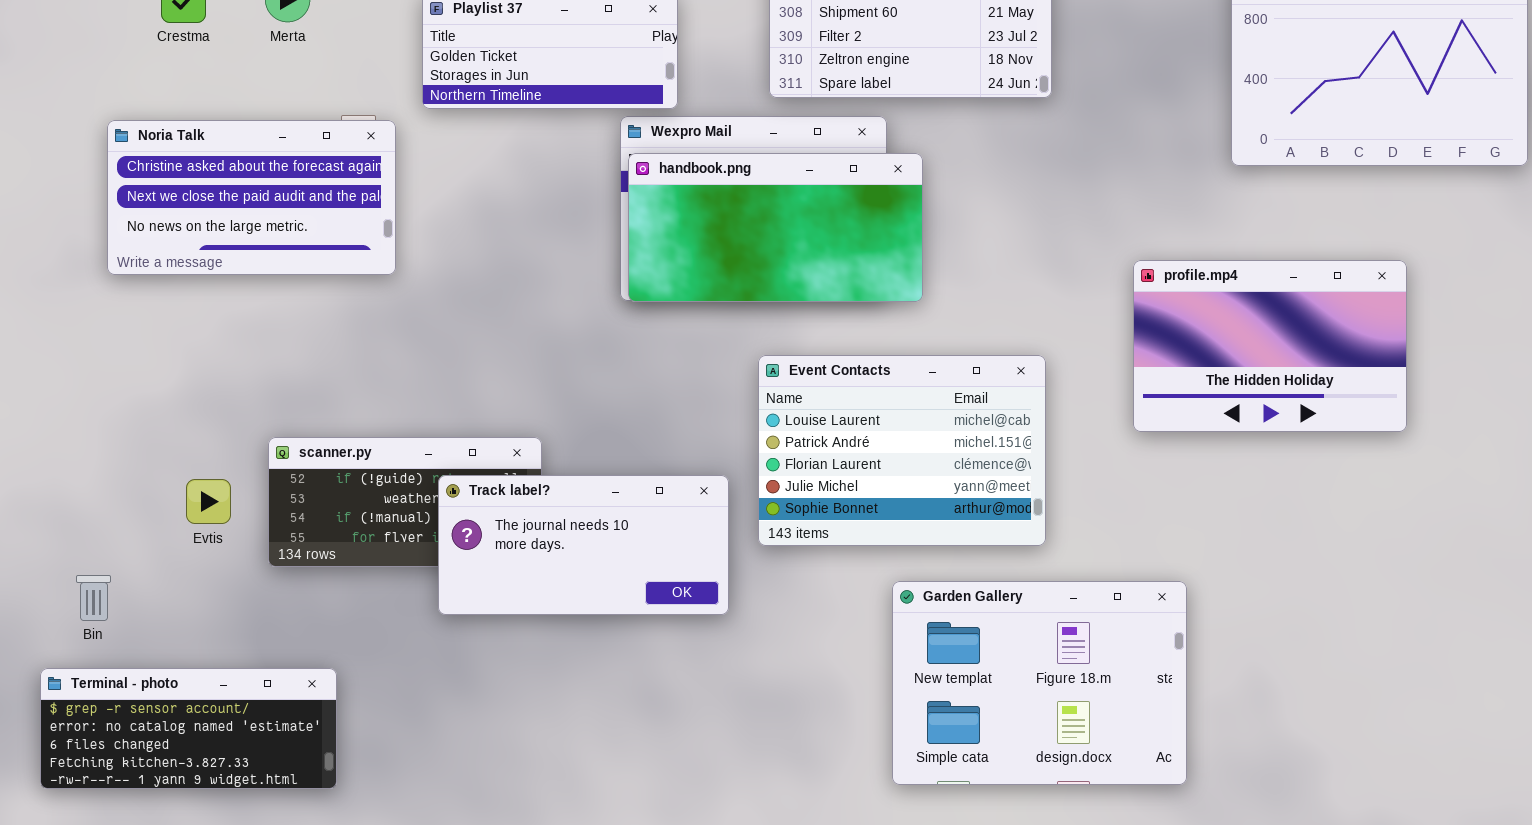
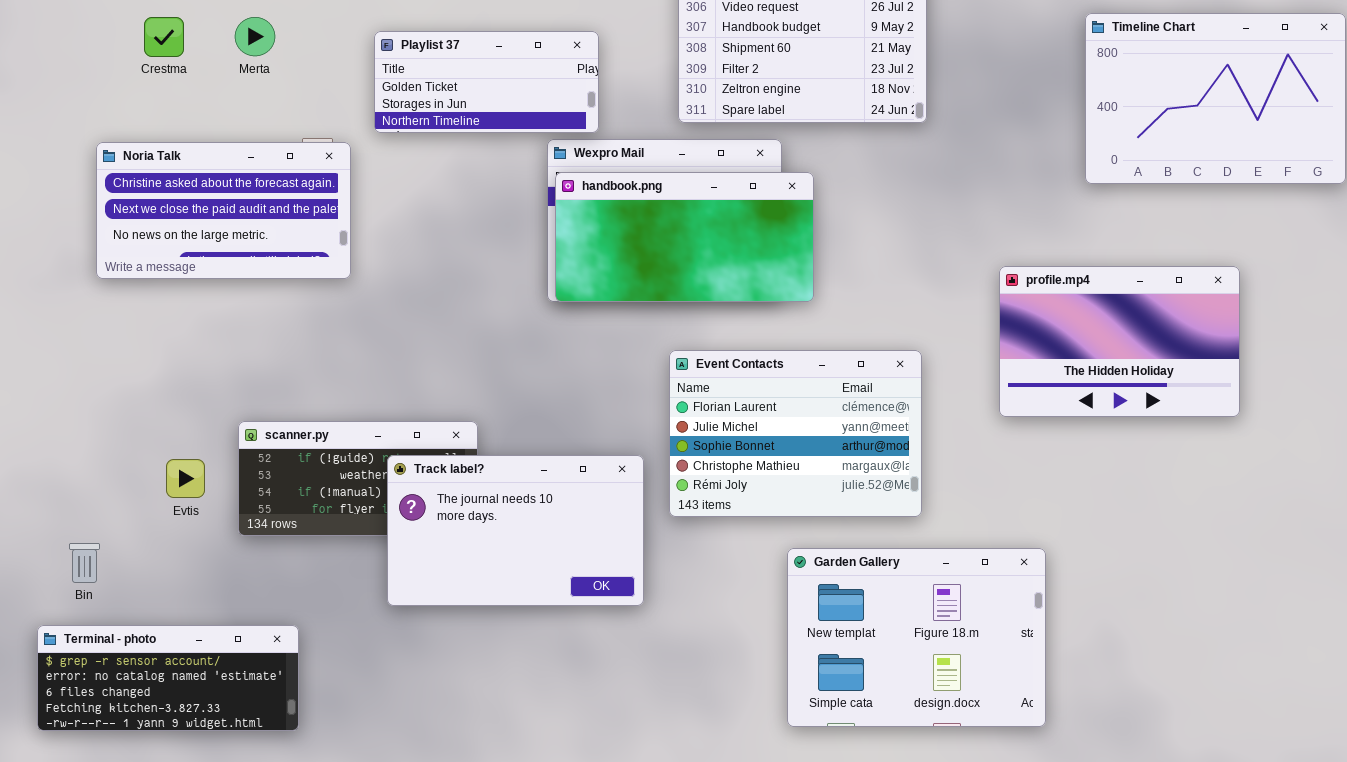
Event Contacts: [758,355,1046,546] -> [669,350,922,517], scrolled down 2 rows
Track label?: [438,475,729,615] -> [387,455,644,606], resized

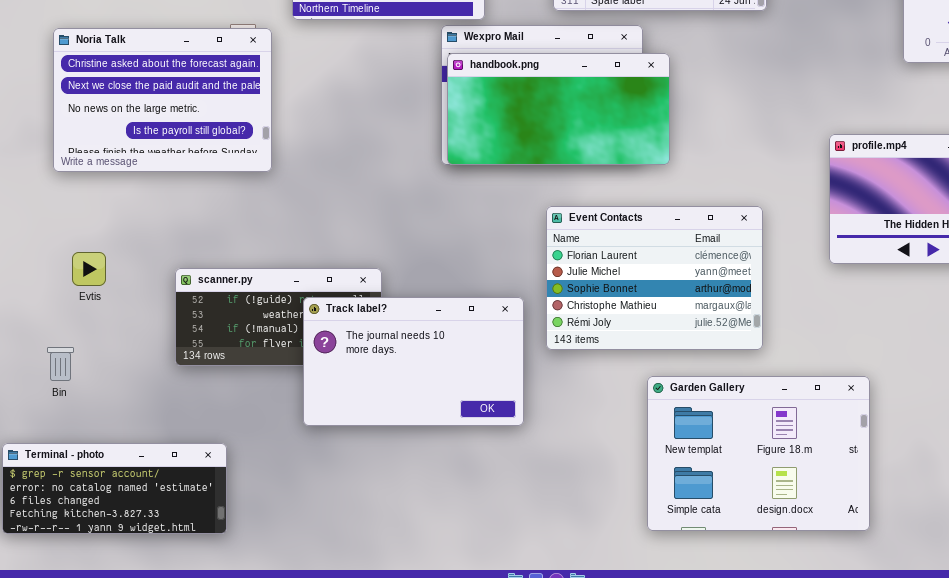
Noria Talk: [96,142,351,279] -> [53,28,272,172], resized
Evtis: [166,459,205,498] -> [72,252,106,286], moved
Bin: [69,543,100,583] -> [47,347,74,381], moved

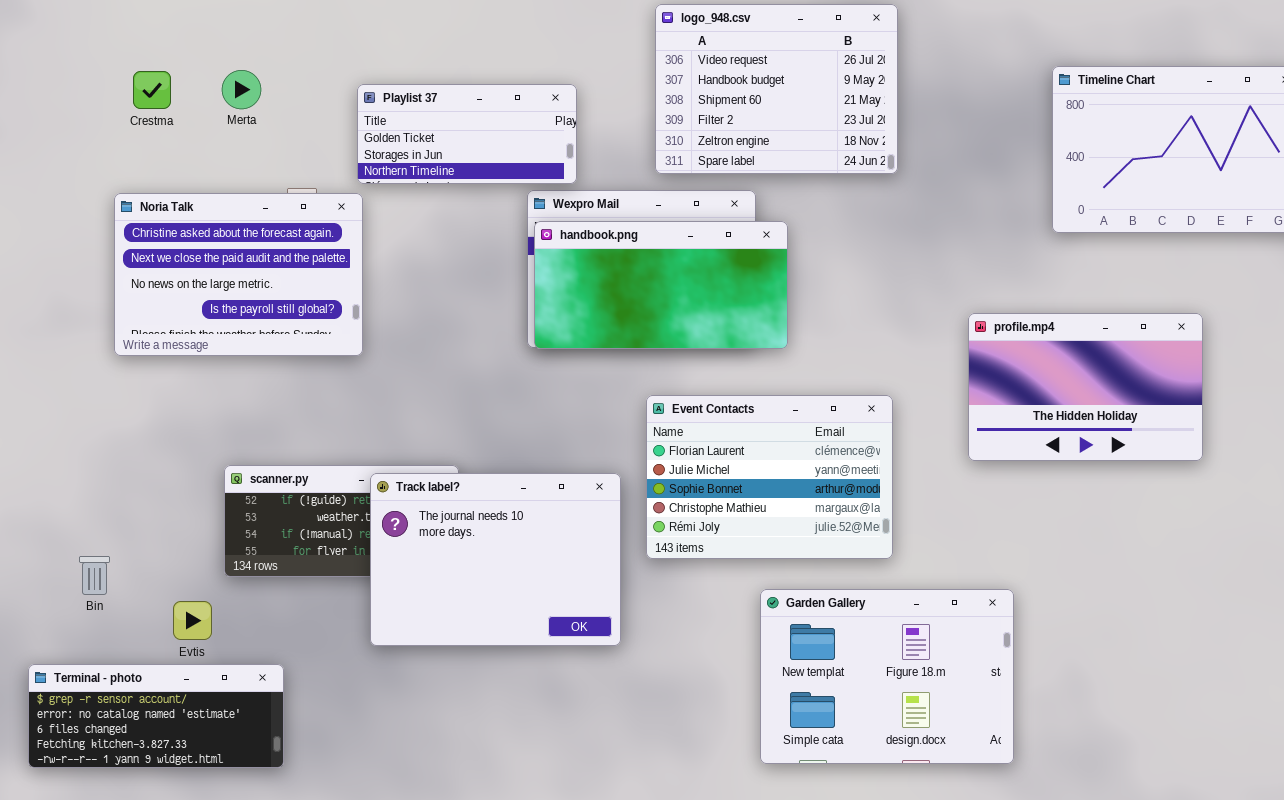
Noria Talk: [53,28,272,172] -> [114,193,363,356], moved
Evtis: [72,252,106,286] -> [173,601,212,640], moved
Track label?: [303,297,524,426] -> [370,473,621,646], resized

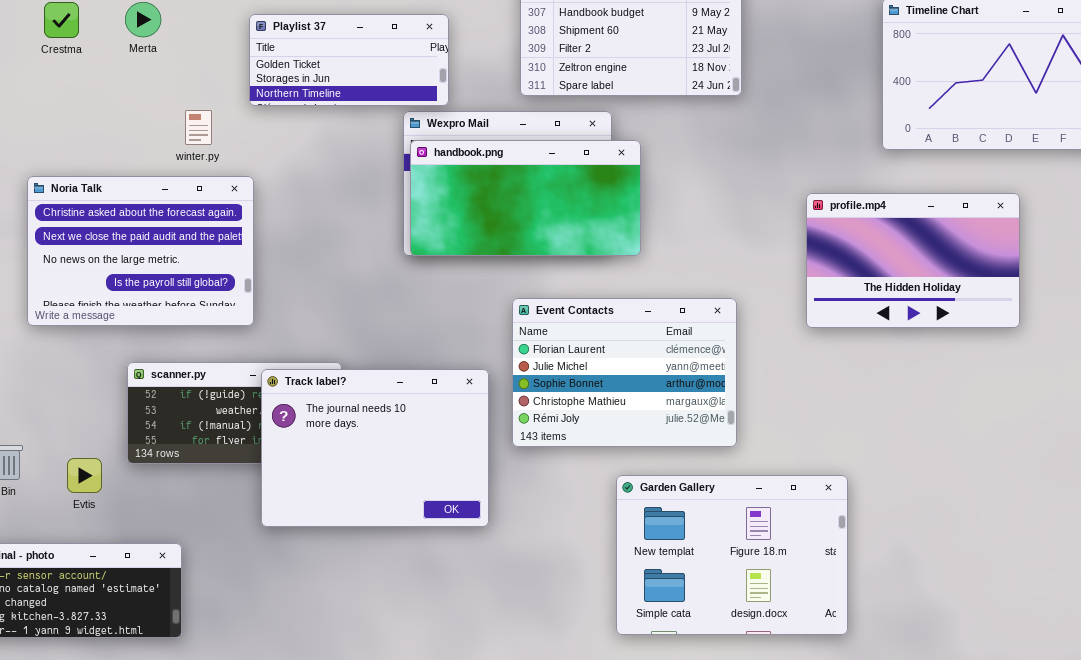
Noria Talk: [114,193,363,356] -> [27,176,254,326], moved
profile.mp4: [968,313,1203,461] -> [806,193,1020,328], moved
Evtis: [173,601,212,640] -> [67,458,102,493], moved

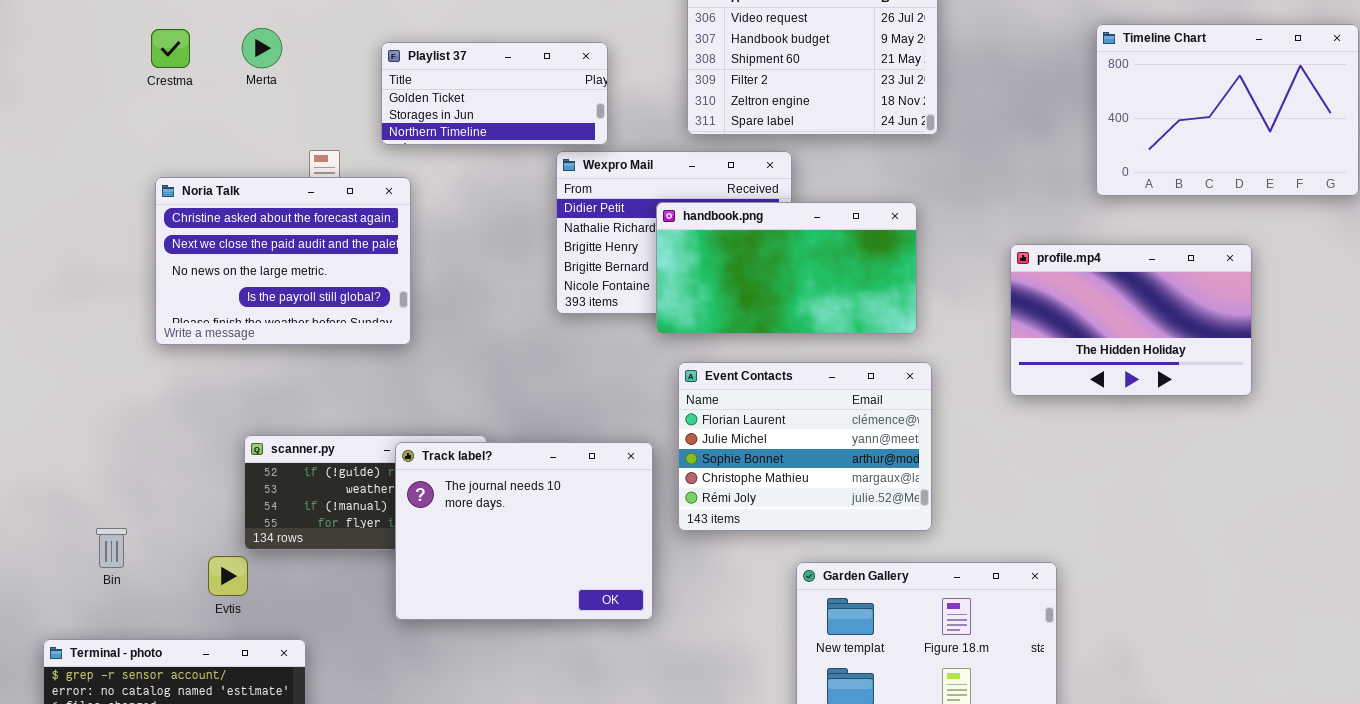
handbook.png: [410,140,641,256] -> [656,202,917,334], moved
Noria Talk: [27,176,254,326] -> [155,177,411,345], moved
Evtis: [67,458,102,493] -> [208,556,248,596], moved

